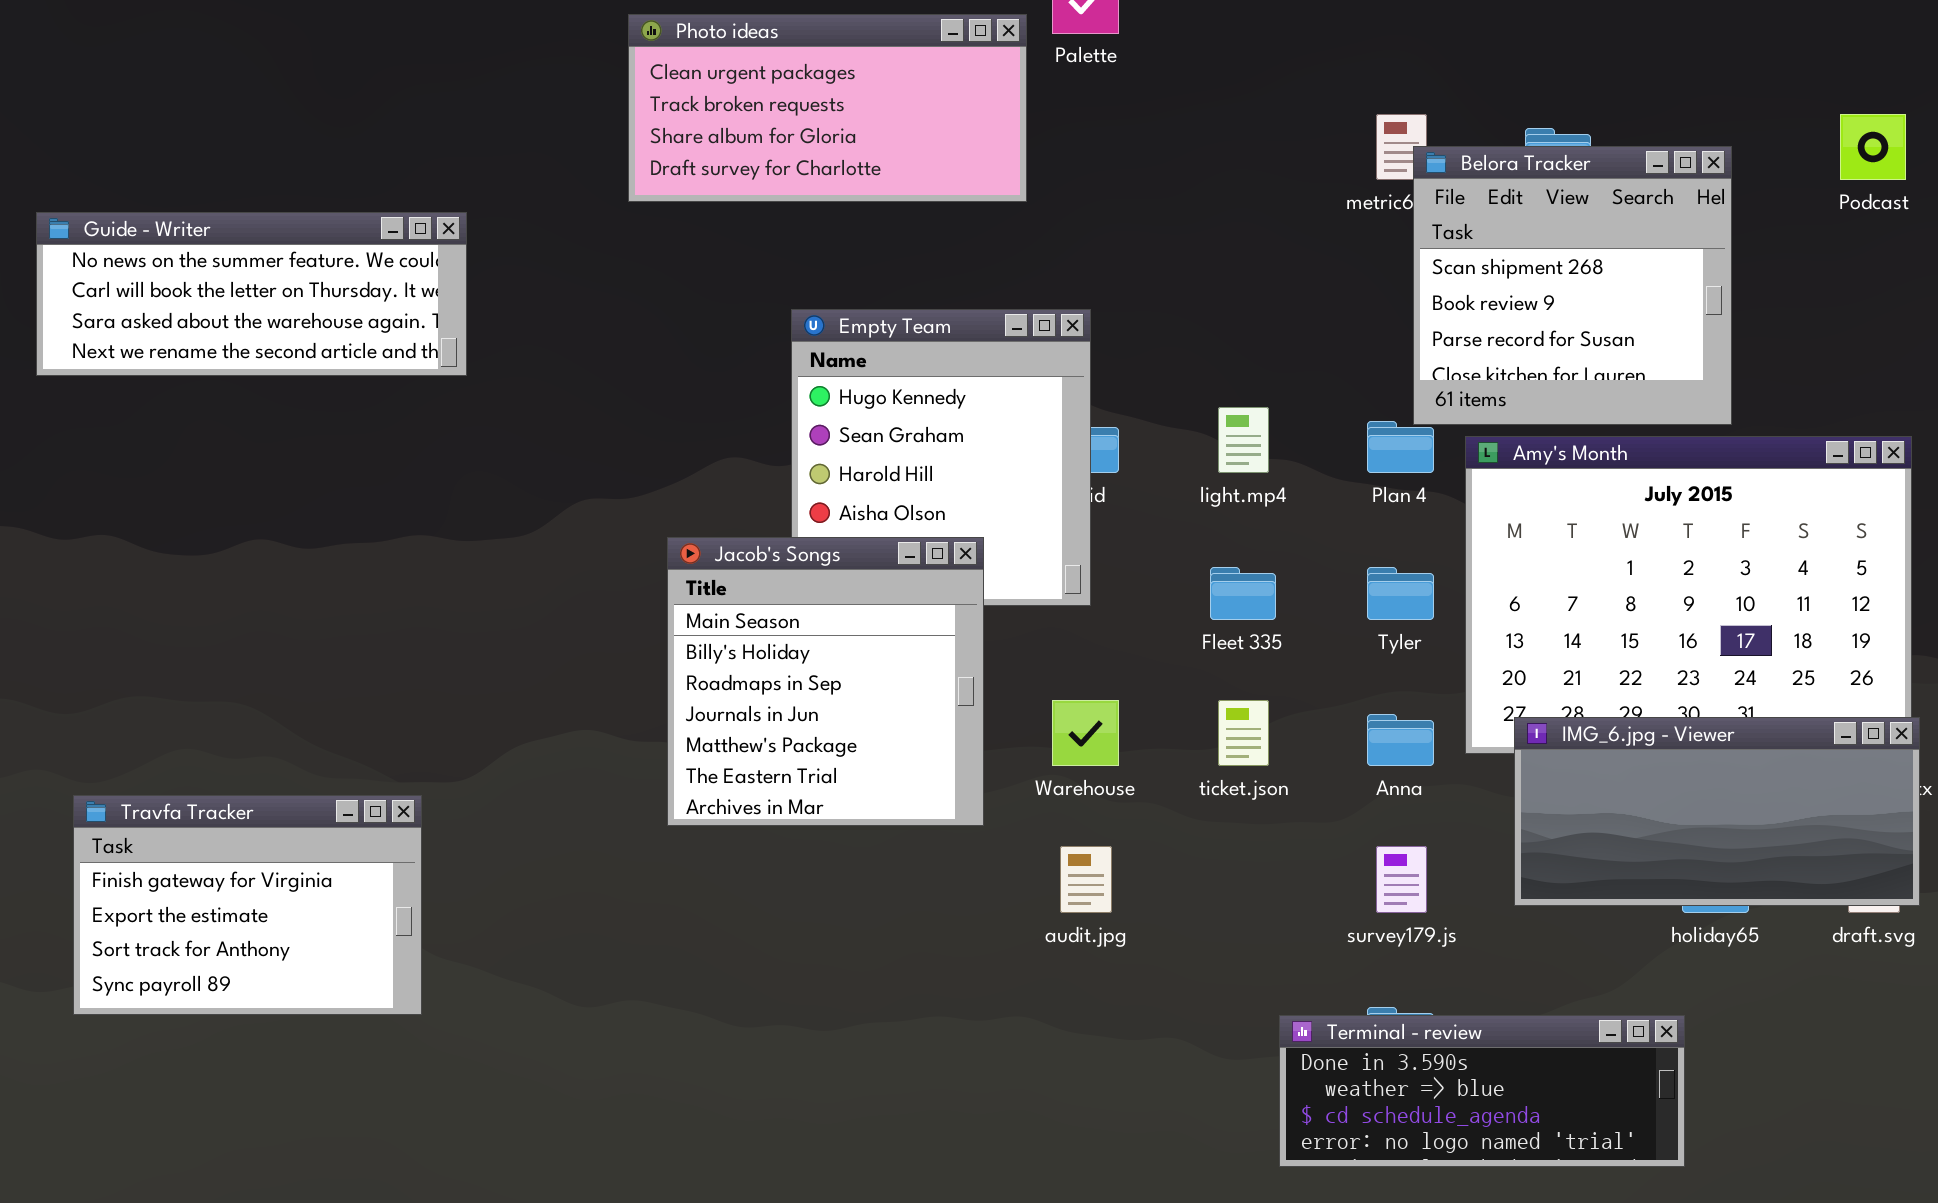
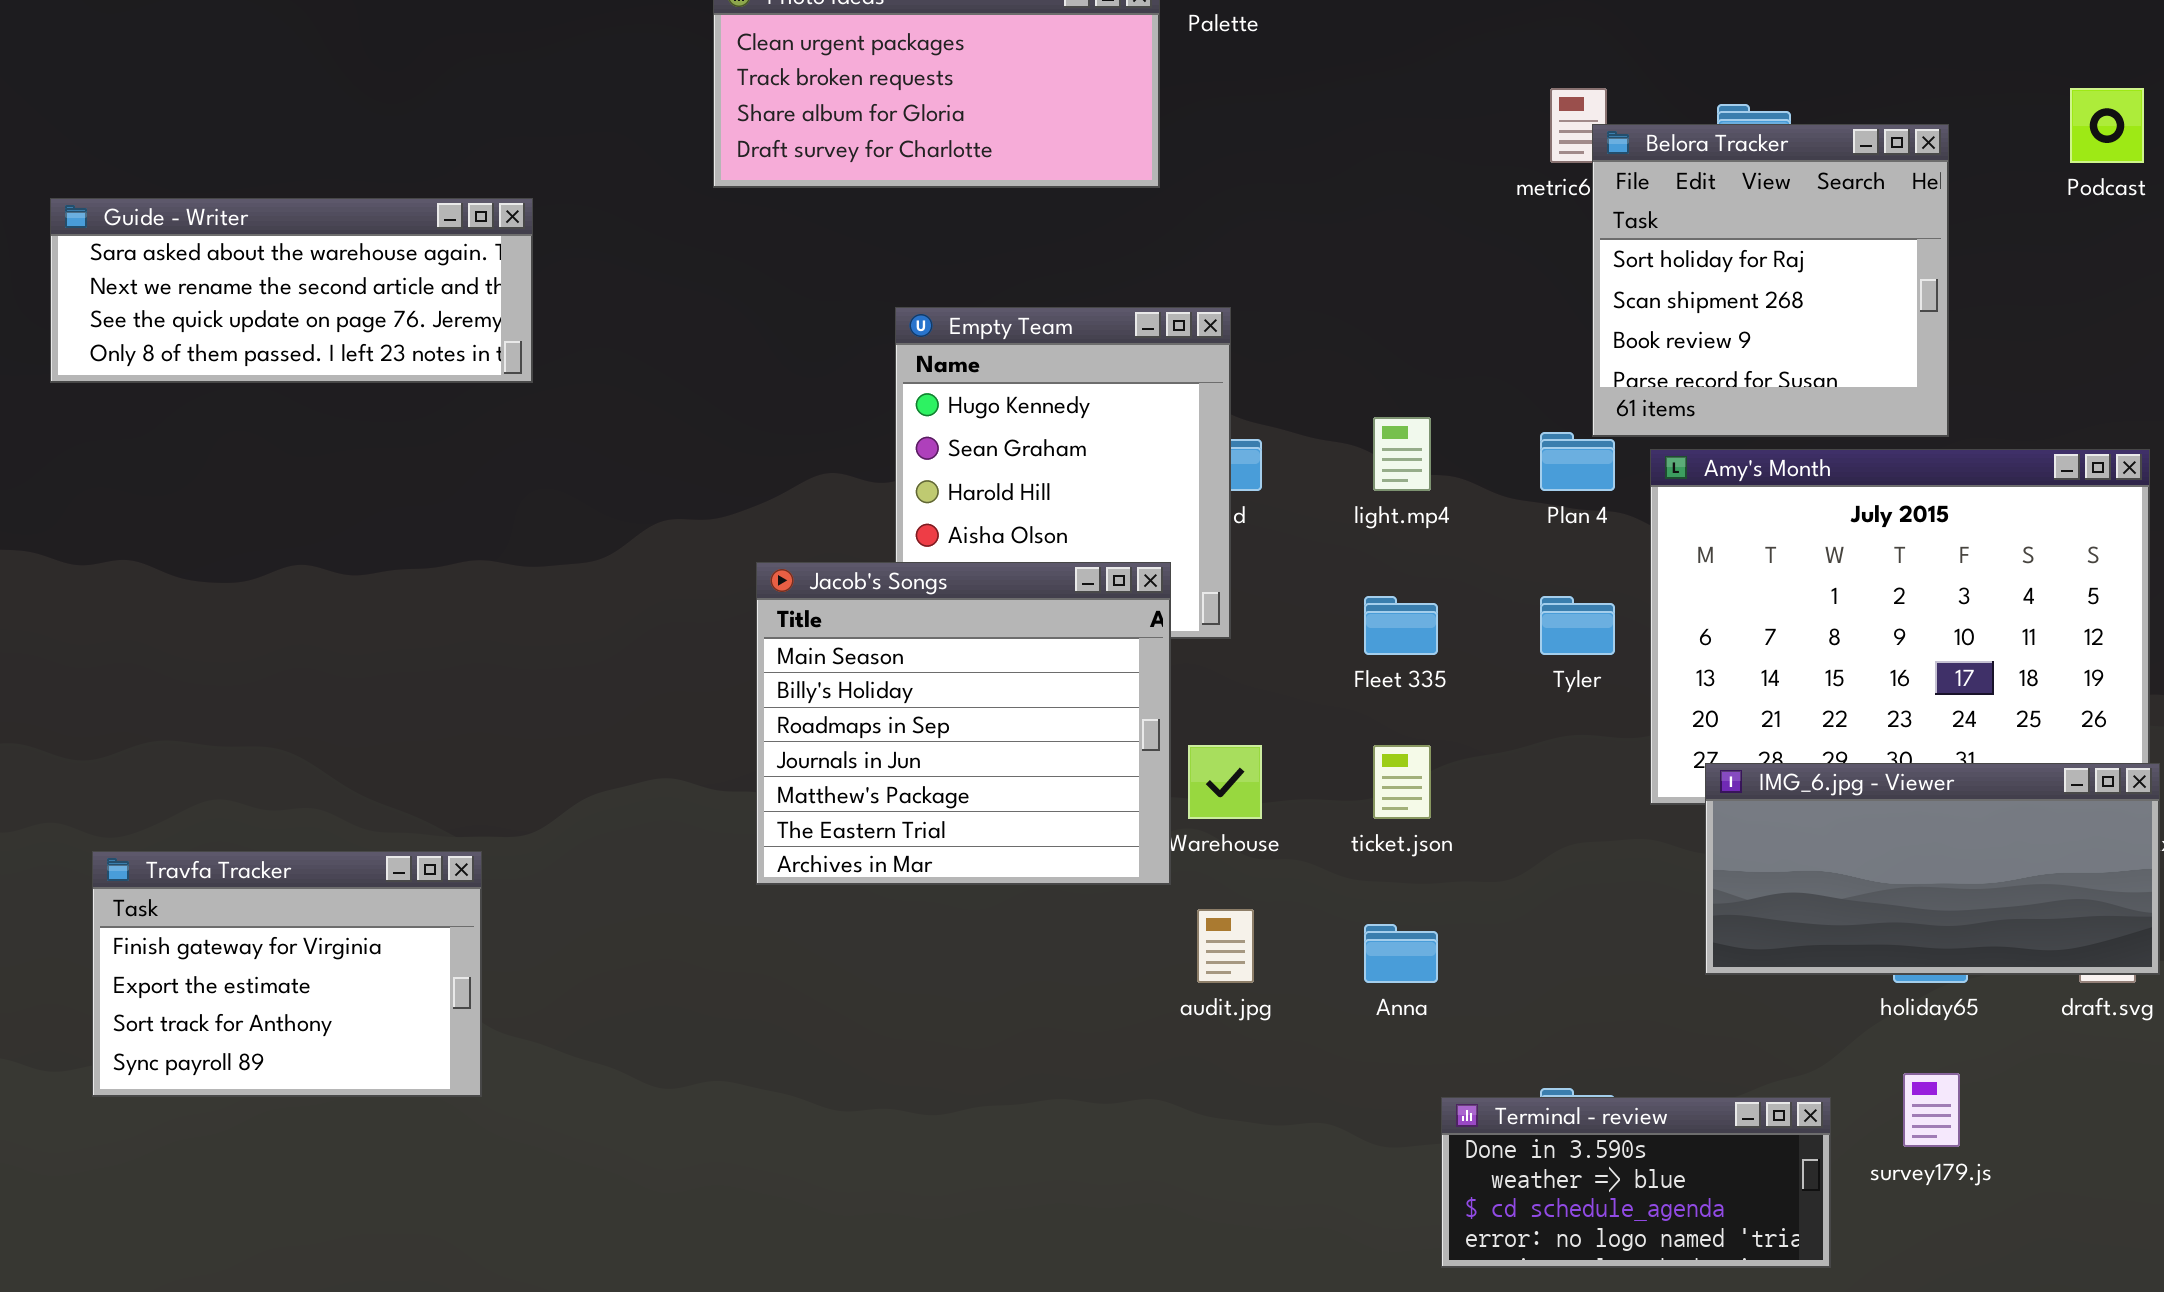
Belora Tracker: [1413,146,1732,425] -> [1592,124,1949,437], scrolled up 1 row
Guide - Writer: [36,212,467,376] -> [50,198,533,383], scrolled down 2 rows
Jacob's Songs: [667,537,984,826] -> [756,562,1171,885], resized
Anna: [1367,714,1434,766] -> [1364,924,1438,983], moved
survey179.js: [1376,846,1427,913] -> [1903,1073,1960,1147], moved
Terminal - review: [1279,1015,1685,1167] -> [1441,1097,1831,1268], resized

